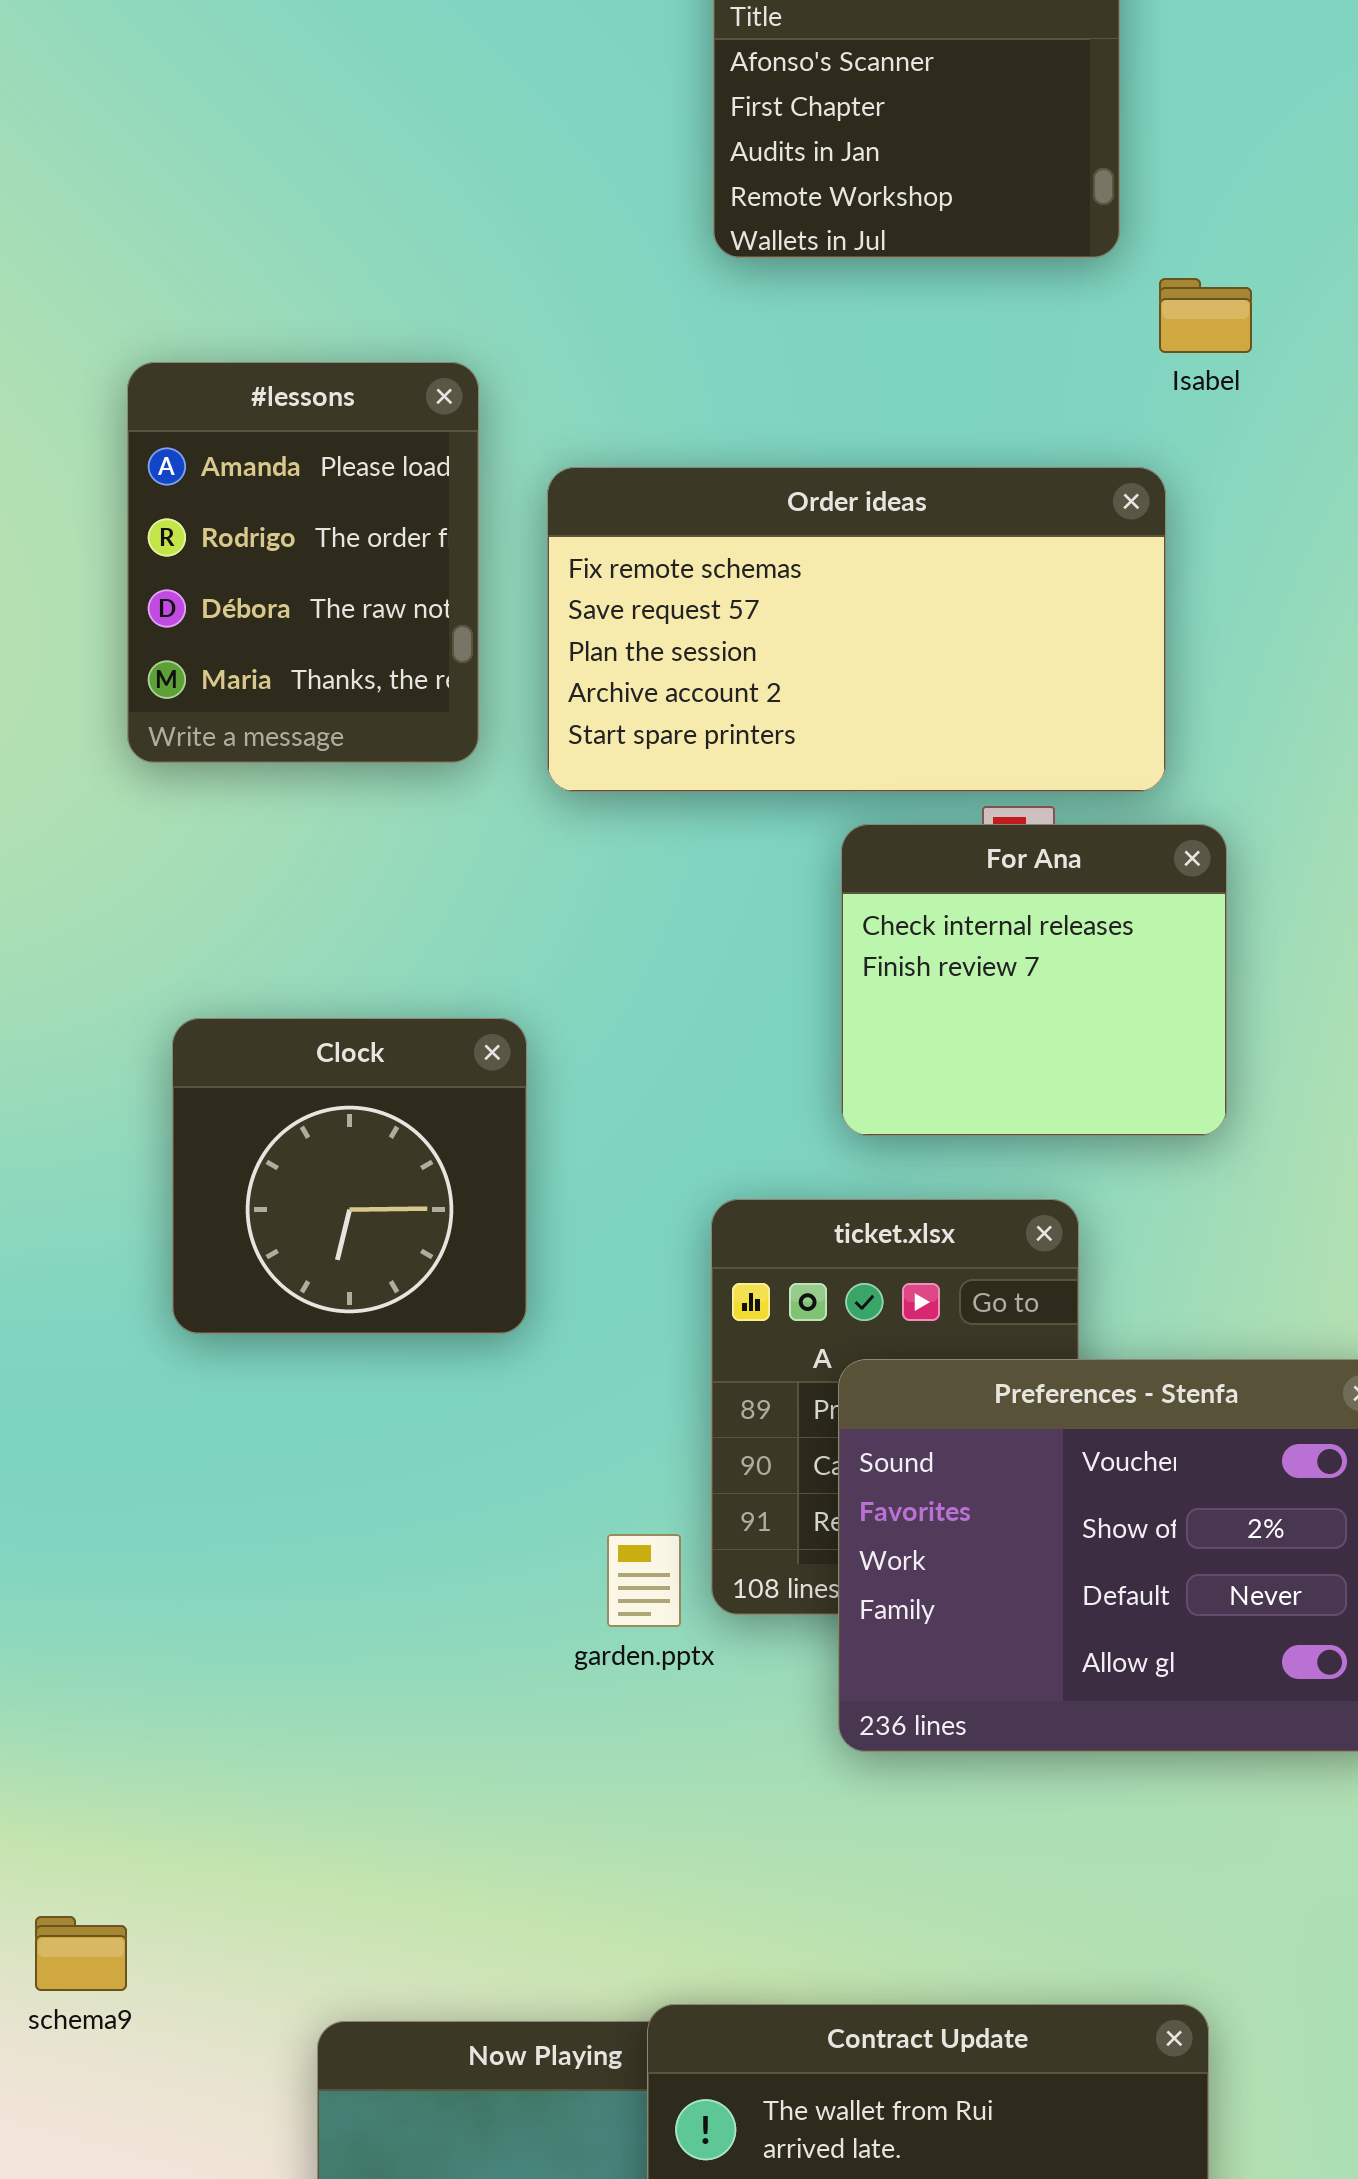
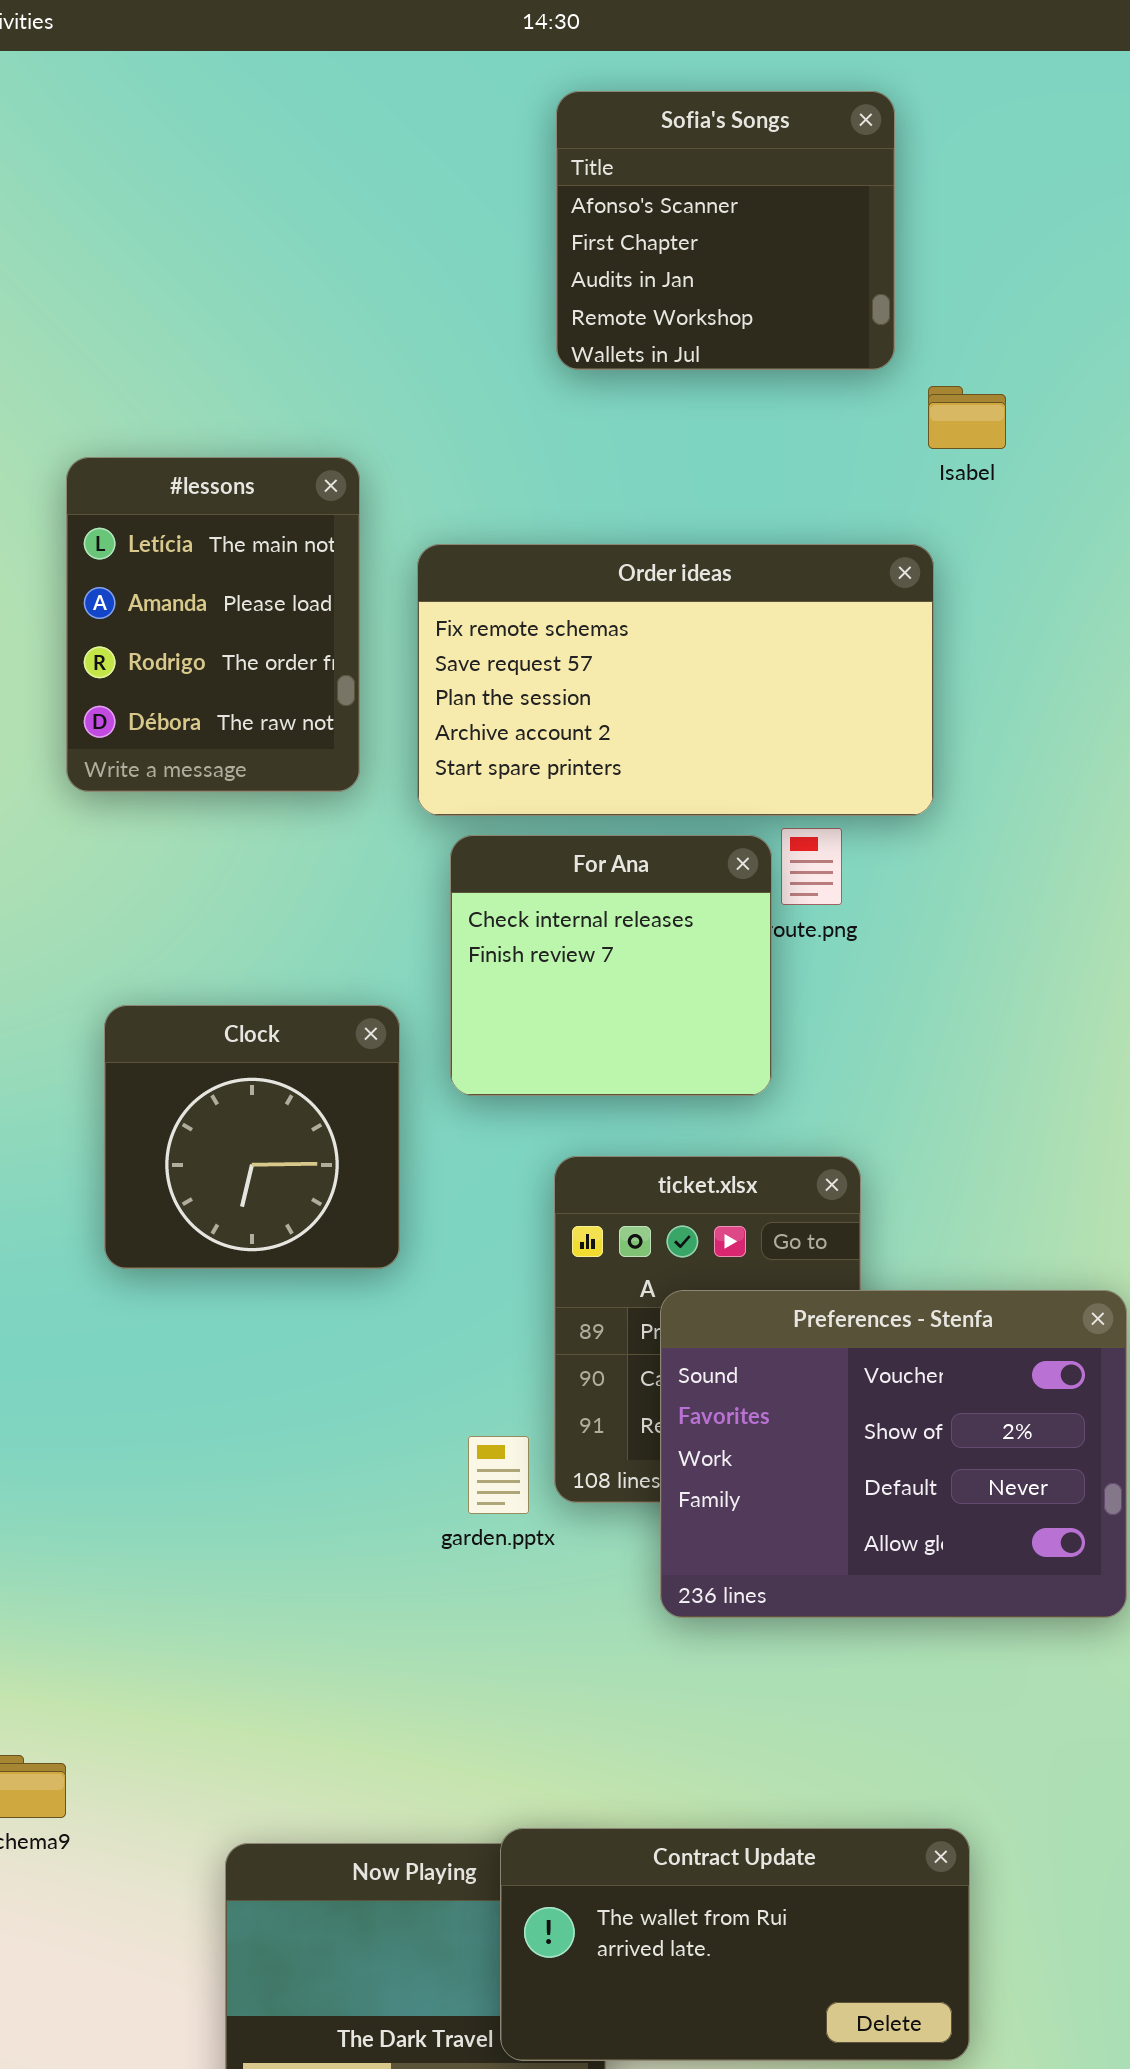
#lessons: [127,362,479,763] -> [66,457,360,792], scrolled up 1 row
For Ana: [841,824,1227,1136] -> [450,835,772,1096], moved

